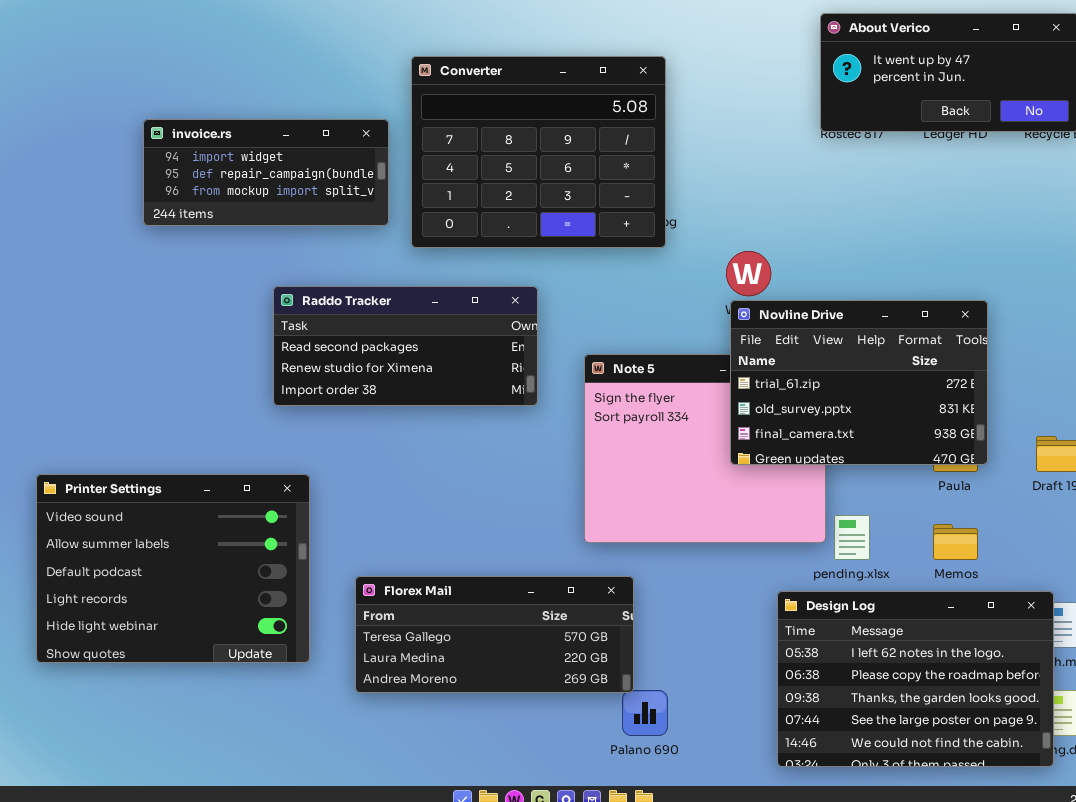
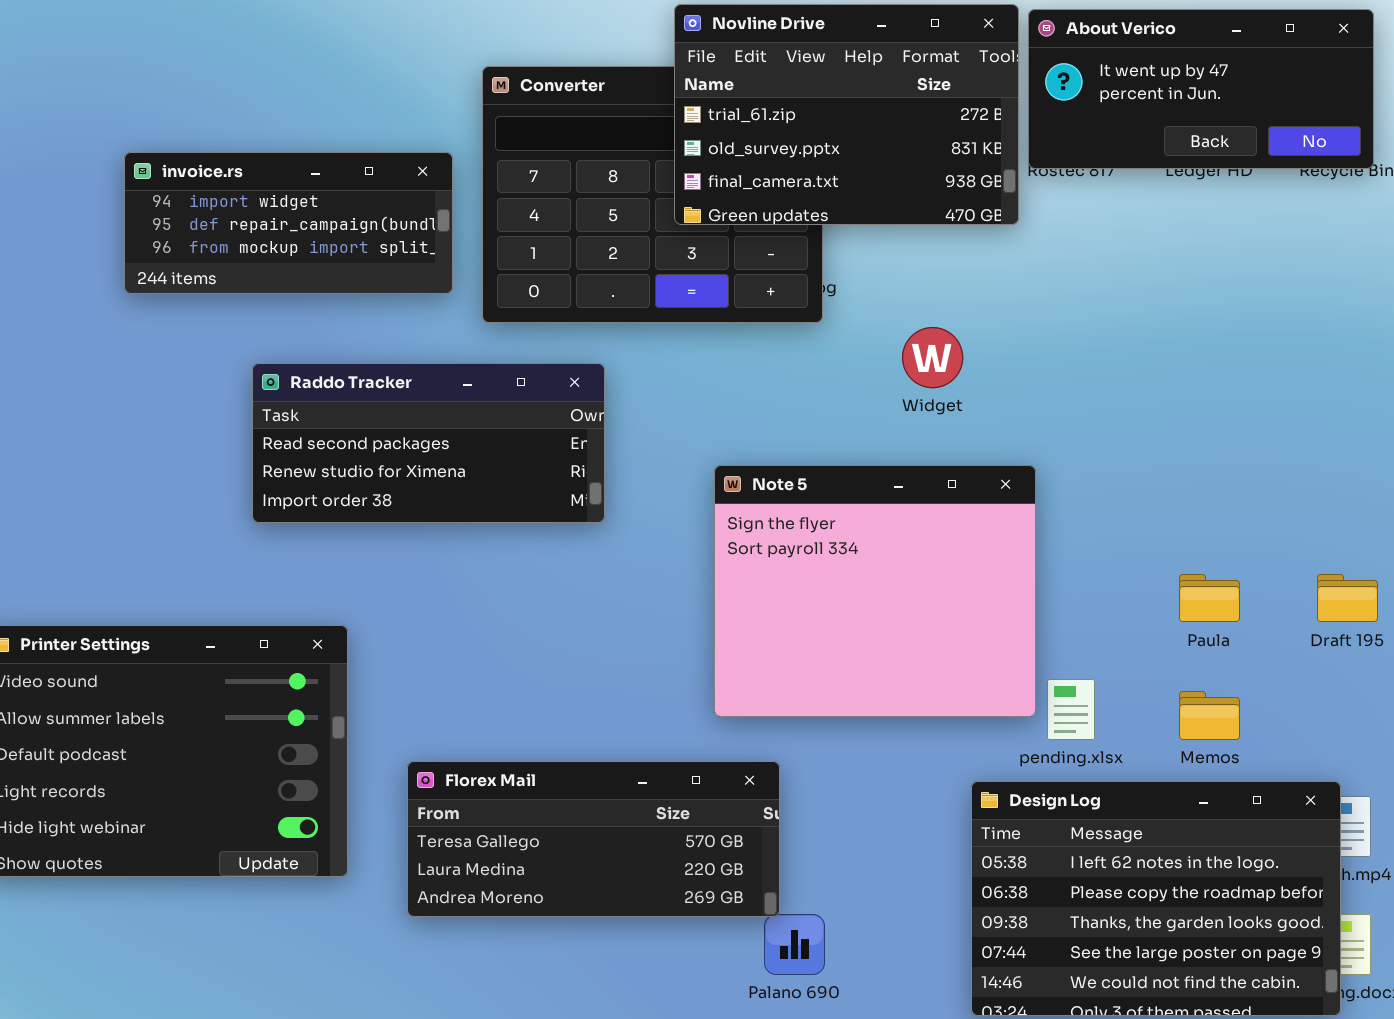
Raddo Tracker: [273,286,538,406] -> [252,363,605,523], moved
Novline Drive: [730,300,988,465] -> [674,4,1019,225], moved

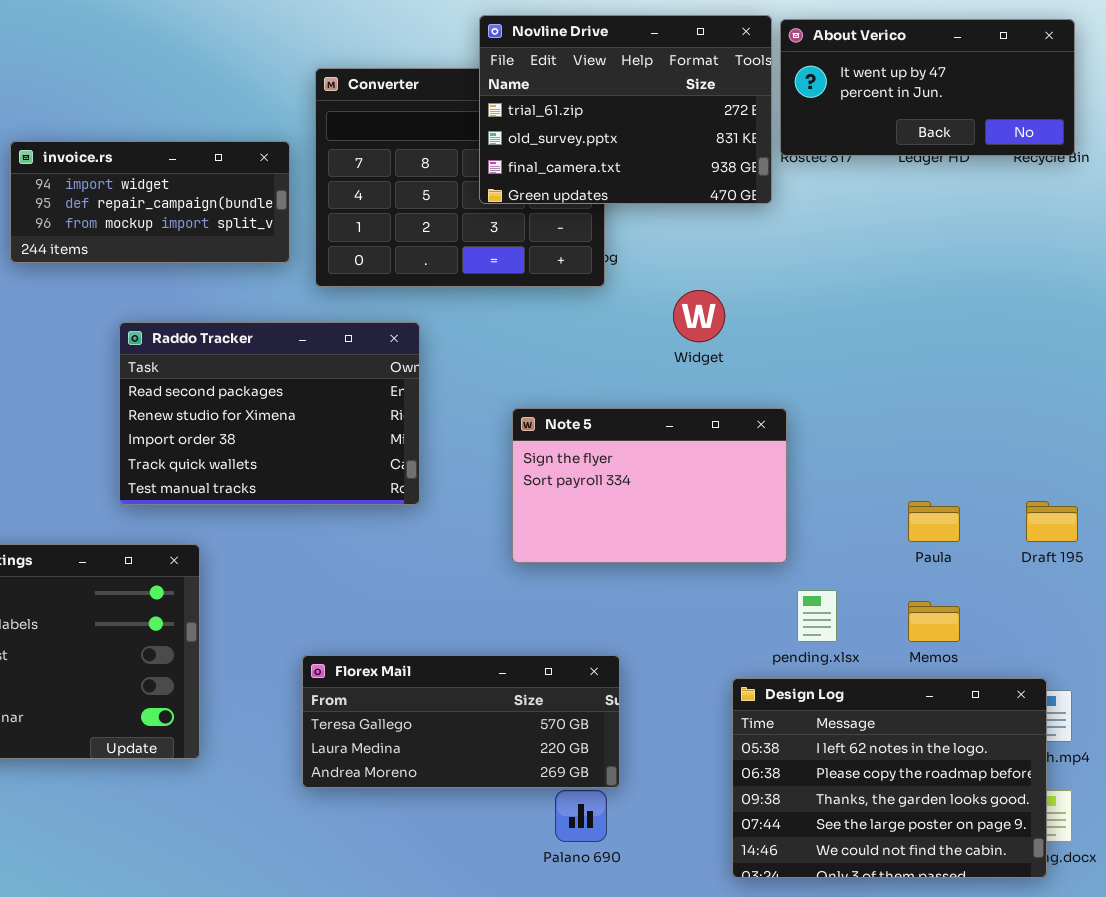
Raddo Tracker: [252,363,605,523] -> [119,322,420,505], resized
Note 5: [714,465,1036,717] -> [512,408,787,563], resized
Florex Mail: [407,761,780,917] -> [302,655,620,788], moved

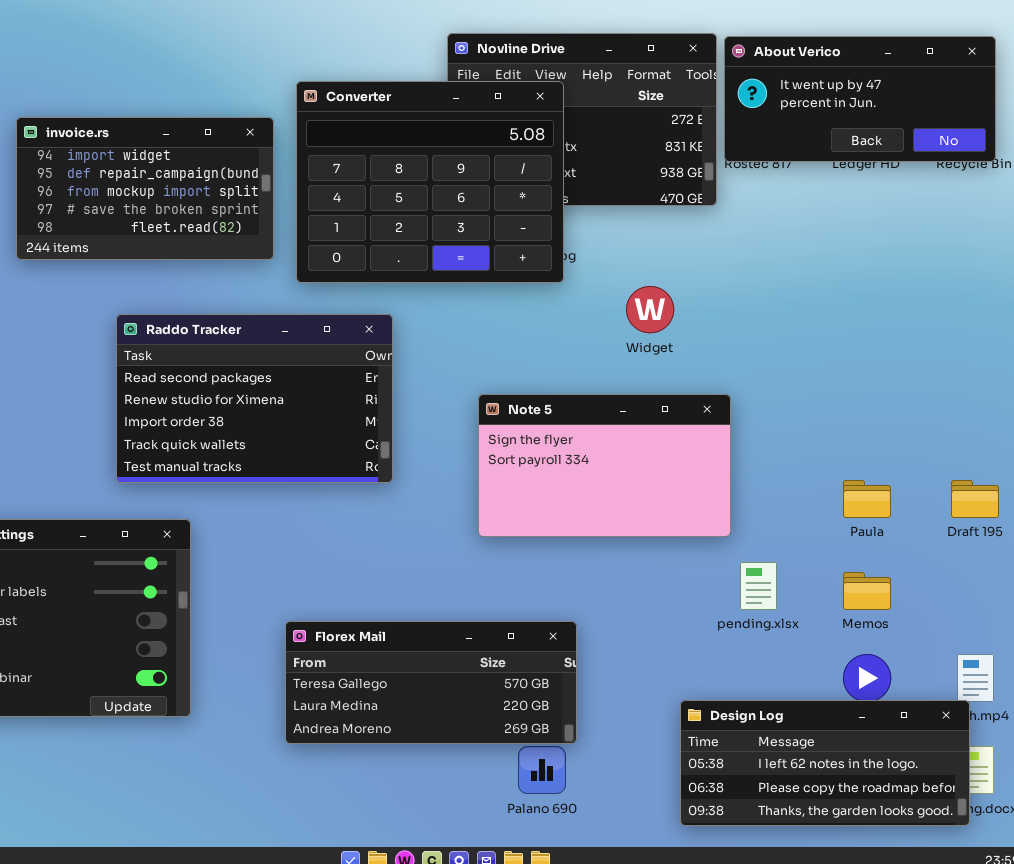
Converter: [315,68,605,287] -> [296,81,564,283], raised
invoice.rs: [10,141,290,263] -> [16,117,274,260], resized
Design Log: [732,678,1047,878] -> [680,700,970,826], resized

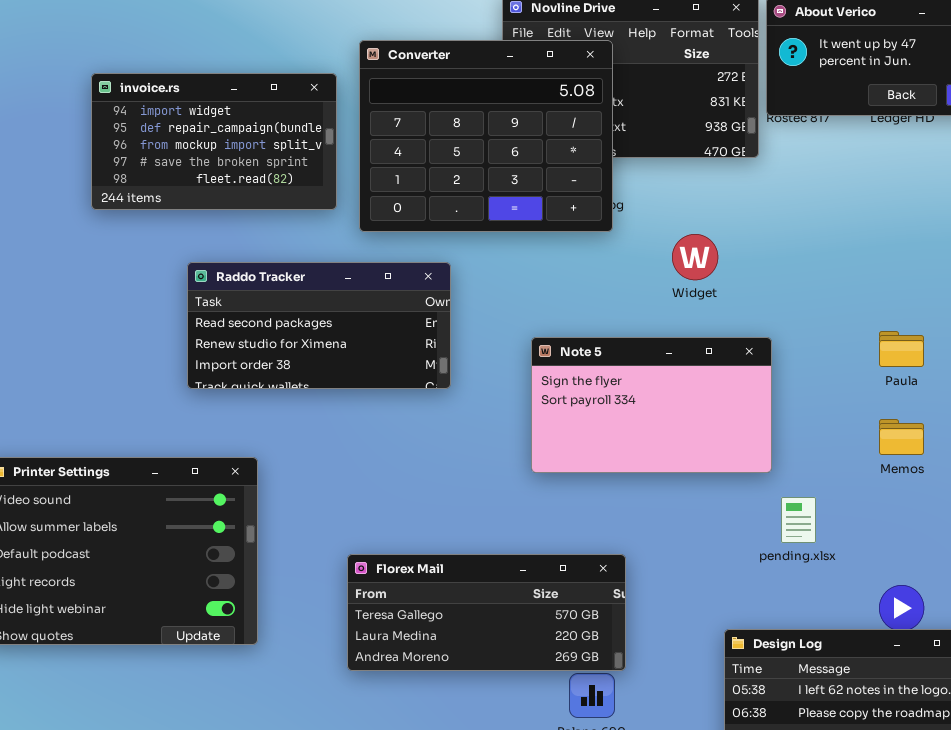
Raddo Tracker: [116,314,393,483] -> [187,262,451,389], resized
Paula: [843,480,891,518] -> [879,331,924,367], moved
Memos: [843,572,891,610] -> [879,419,924,455], moved

